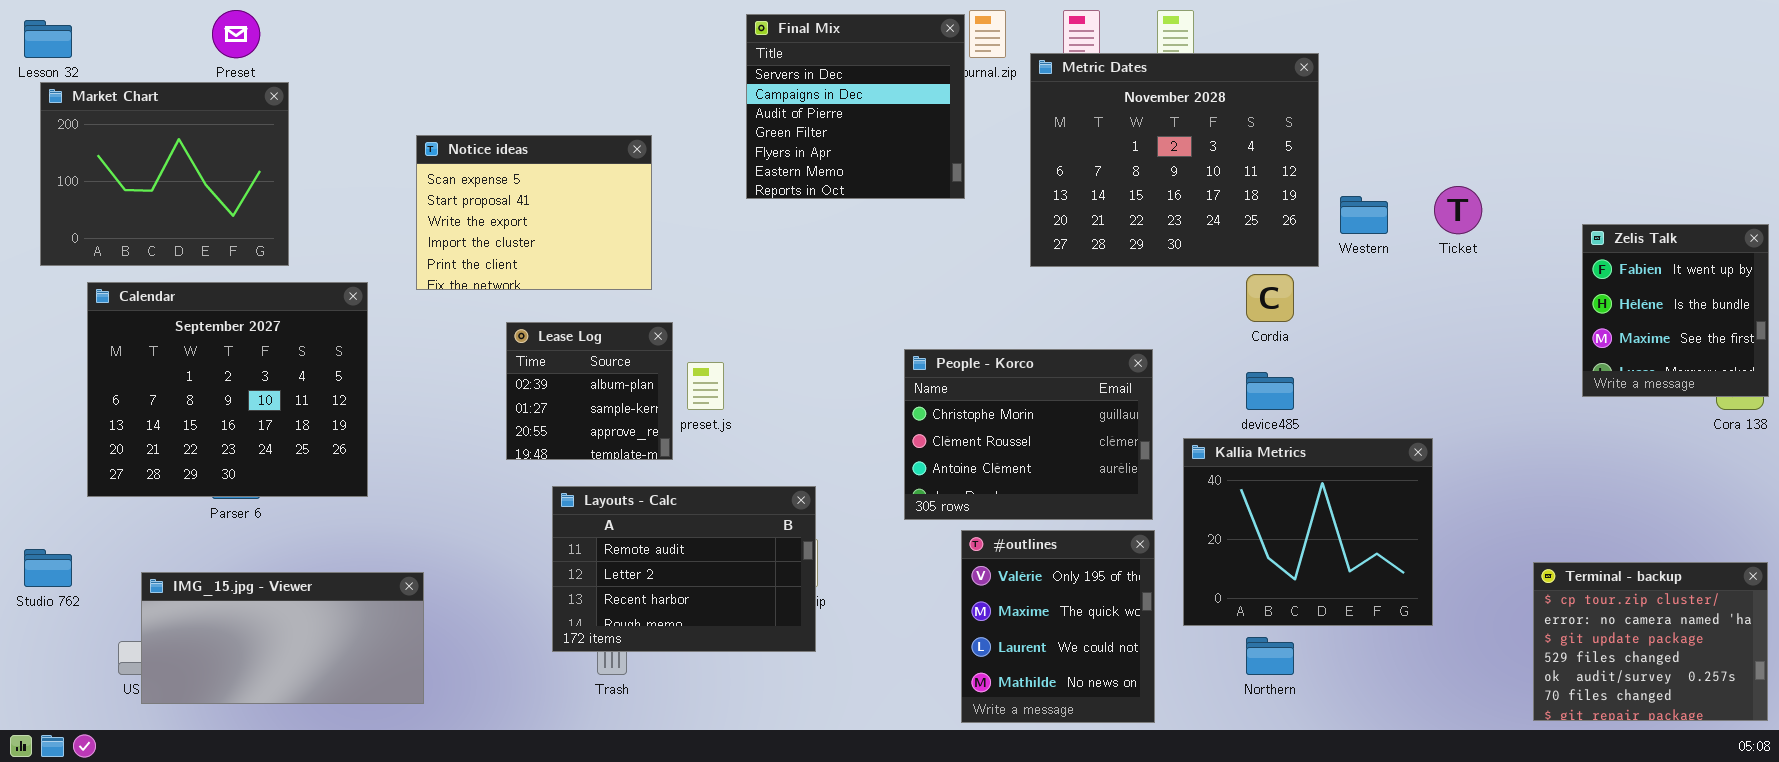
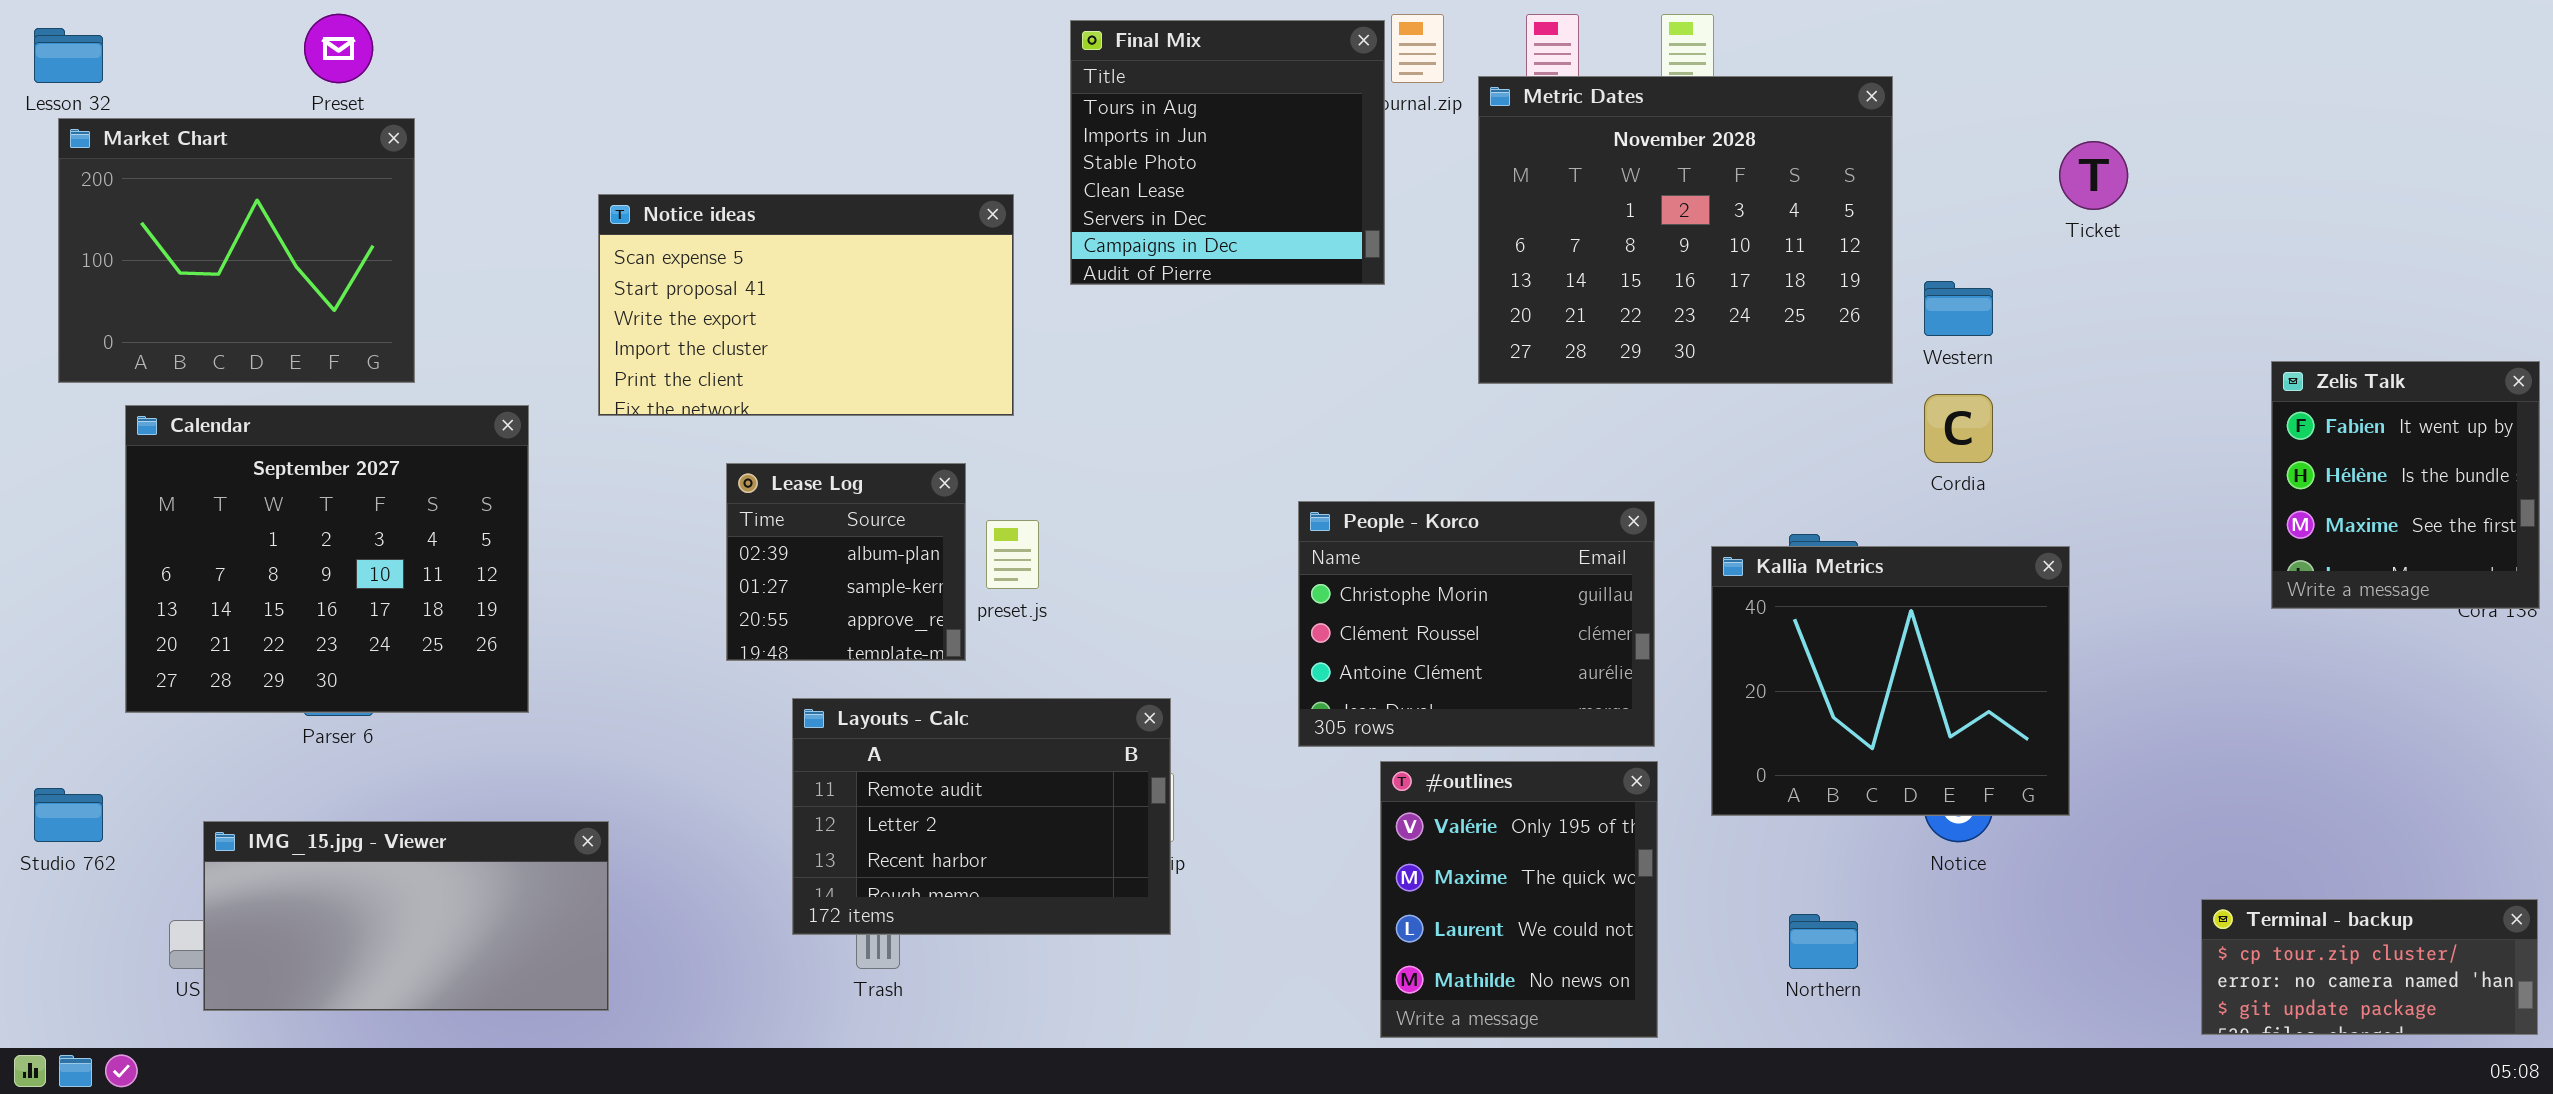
Final Mix: [746,14,965,199] -> [1070,20,1385,285], scrolled up 4 rows
Notice ideas: [416,135,652,290] -> [598,194,1014,416], resized
Ticket: [1434,186,1482,234] -> [2059,141,2128,210], moved
Zelis Talk: [1582,224,1769,397] -> [2271,361,2540,609], moved
Cordia: [1246,274,1294,322] -> [1924,394,1993,463], moved
Kallia Metrics: [1183,438,1433,626] -> [1711,546,2070,816], moved
Terminal - backup: [1533,562,1768,721] -> [2201,899,2538,1035], resized

